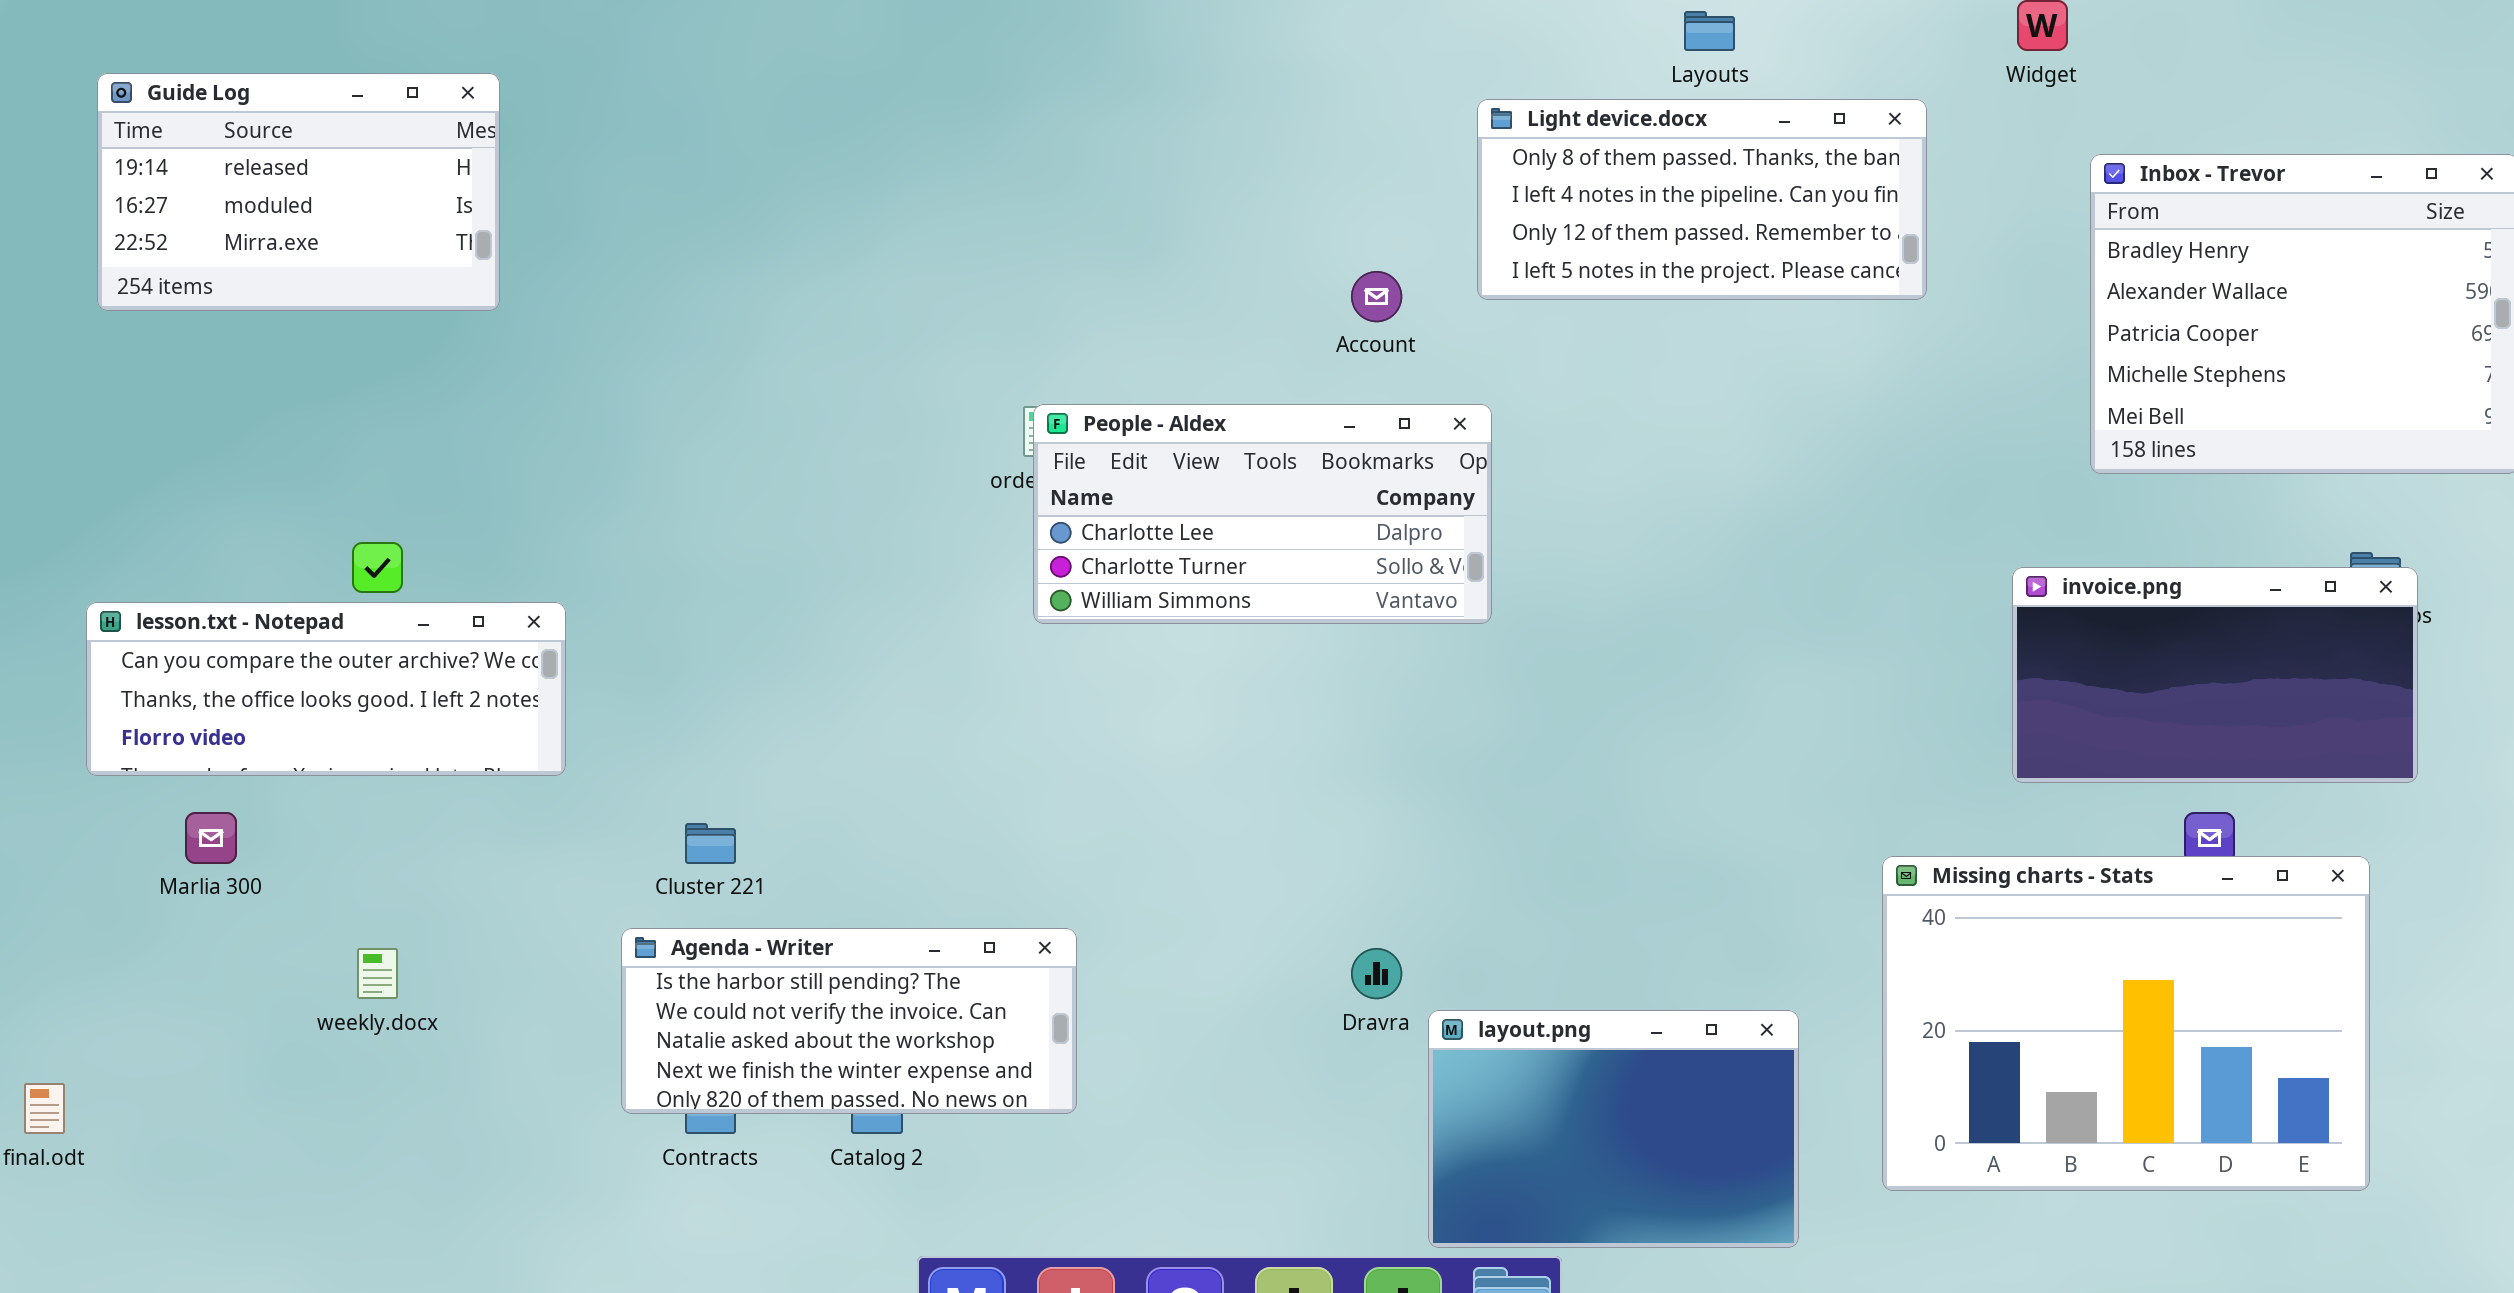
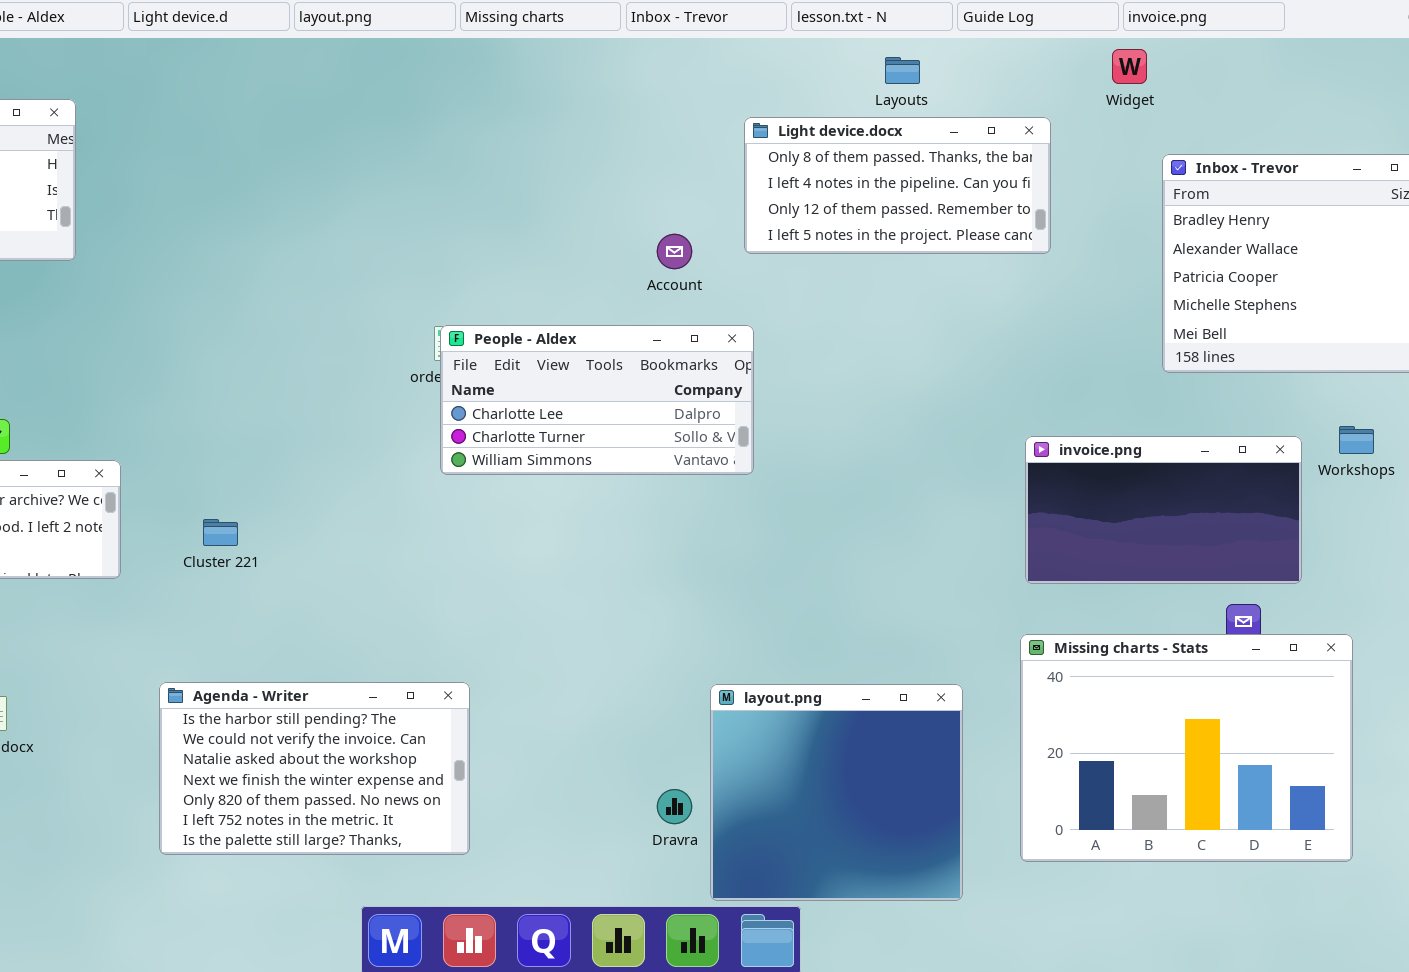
invoice.png: [2012,567,2418,783] -> [1025,436,1302,584], moved
Cluster 221: [685,823,736,864] -> [203,519,238,546], moved
Agenda - Writer: [621,928,1077,1114] -> [159,682,470,855], resized
Dravra: [1351,948,1402,999] -> [657,789,692,824], moved
layout.png: [1428,1010,1799,1248] -> [710,684,963,901], resized

